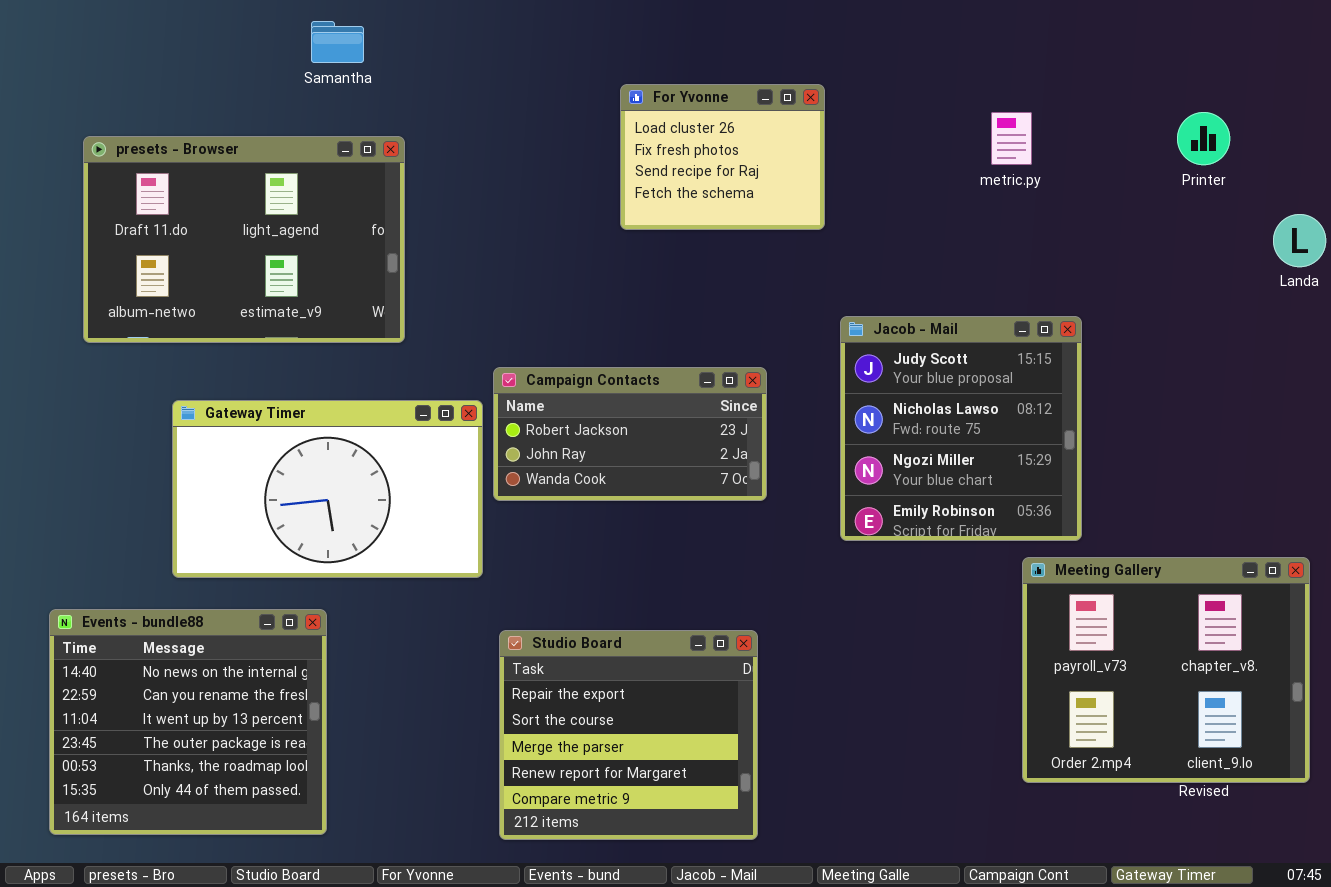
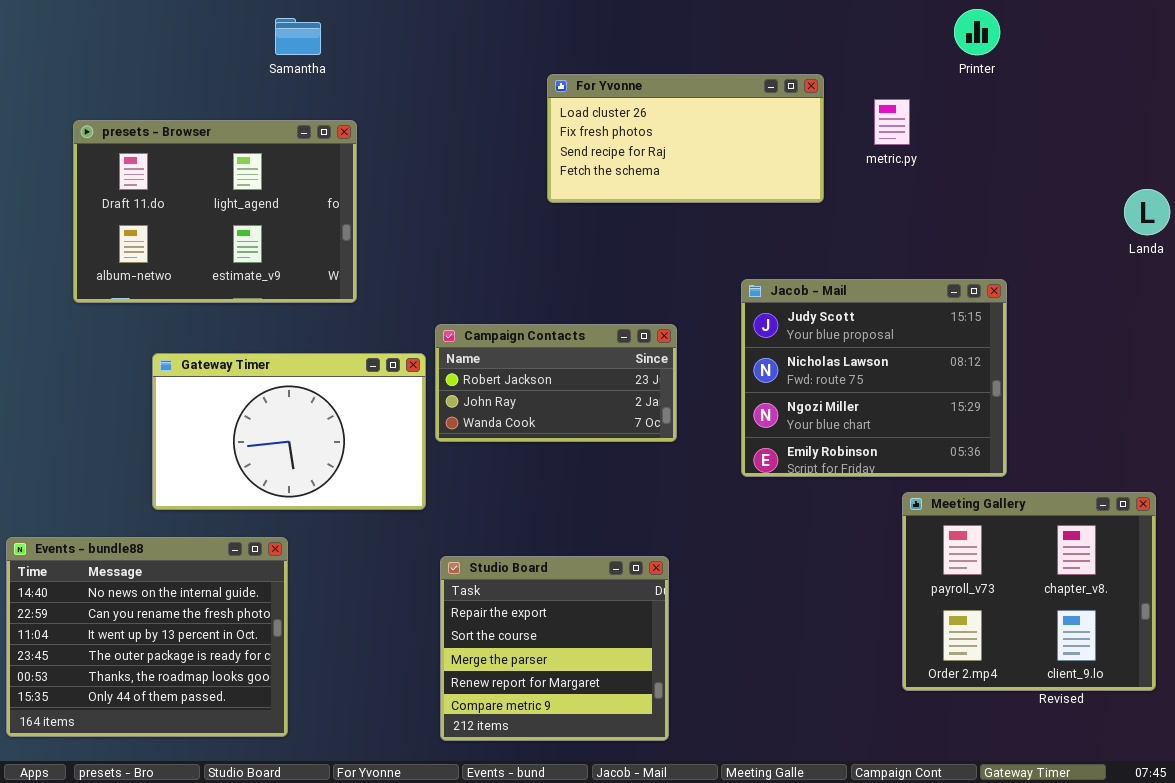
For Yvonne: [620,84,825,230] -> [547,74,824,203], resized
Printer: [1177,112,1230,165] -> [954,9,1000,55], moved
Jacob - Mail: [840,316,1082,541] -> [741,279,1007,477], resized
Events - bundle88: [49,609,327,835] -> [6,537,288,737], resized

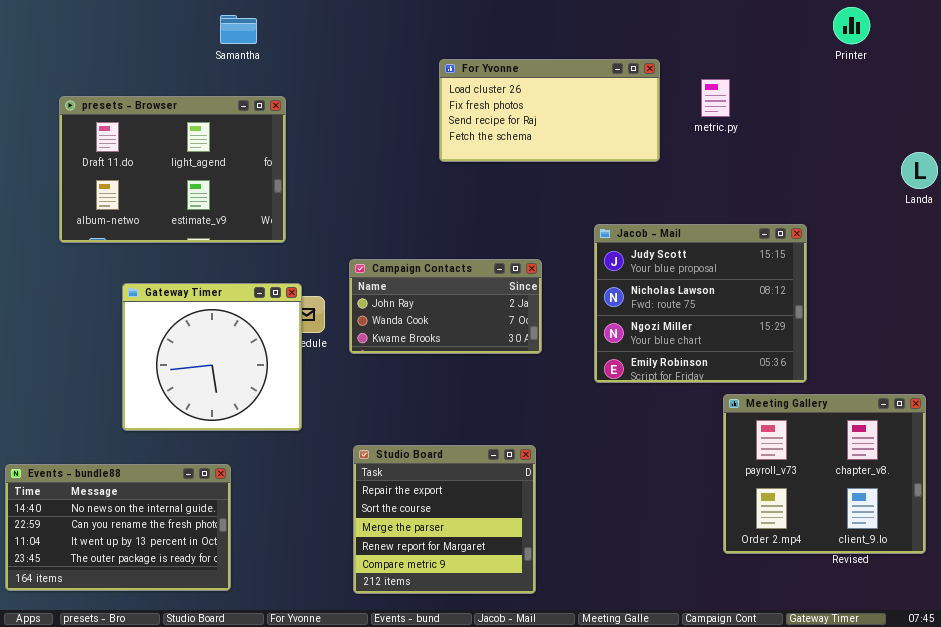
Printer: [954,9,1000,55] -> [833,7,870,44], moved
Campaign Contacts: [435,324,677,442] -> [349,259,542,354], scrolled down 1 row
Gateway Timer: [152,353,426,510] -> [122,283,302,431], resized
Events - bundle88: [6,537,288,737] -> [5,464,231,591], resized

